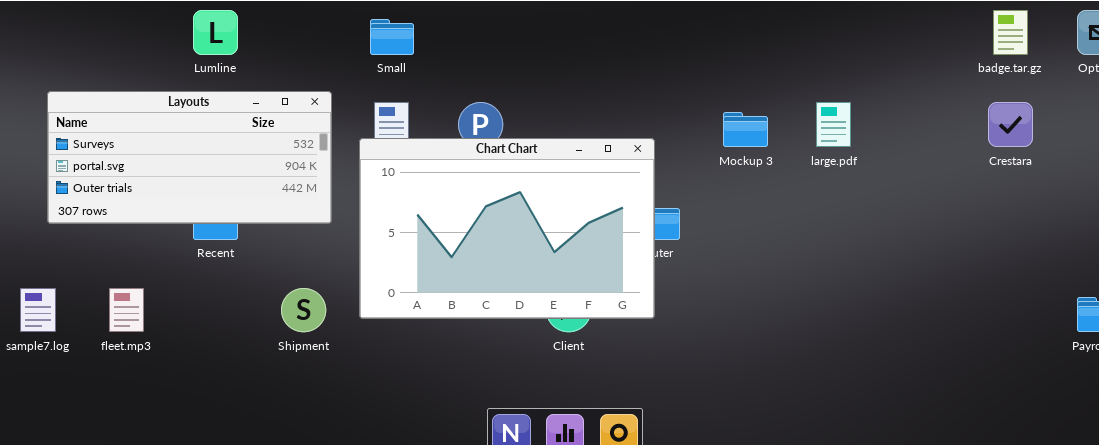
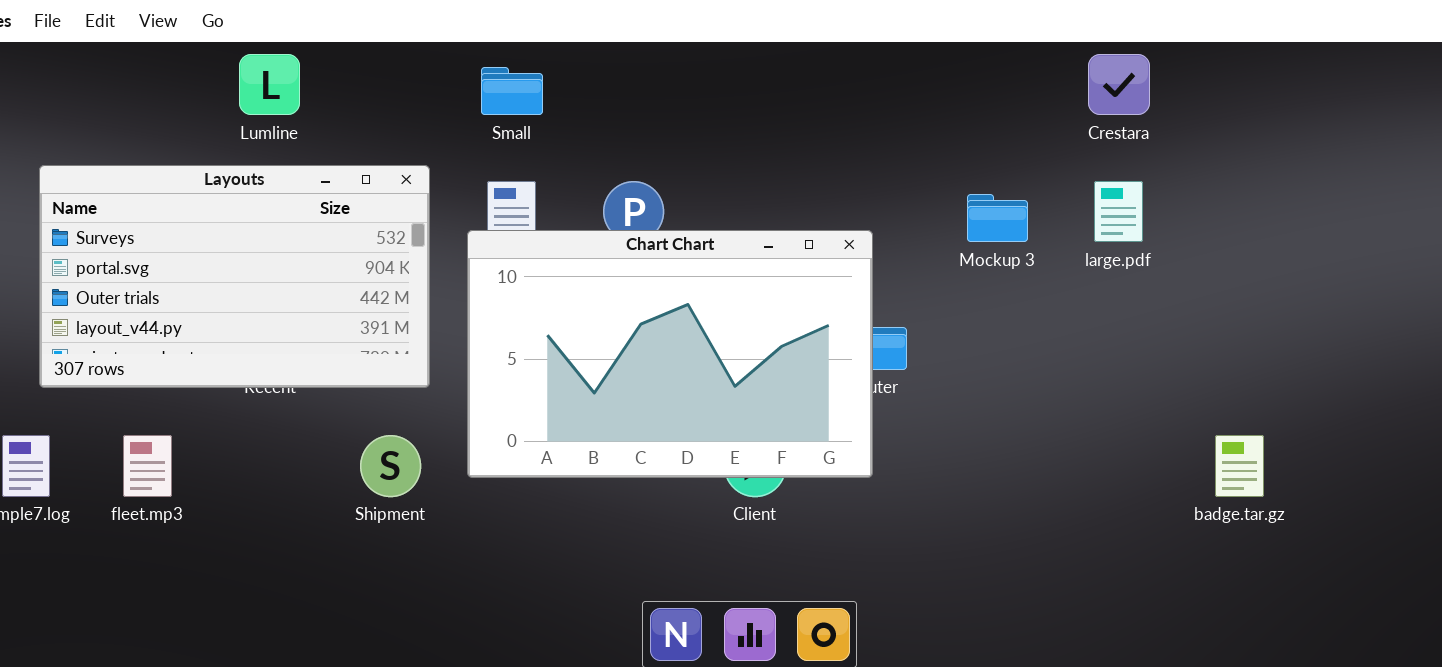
badge.tar.gz: [993,10,1028,55] -> [1215,435,1264,497], moved
Layouts: [47,91,332,224] -> [39,165,430,388], resized
Crestara: [988,102,1033,147] -> [1088,54,1150,115], moved

